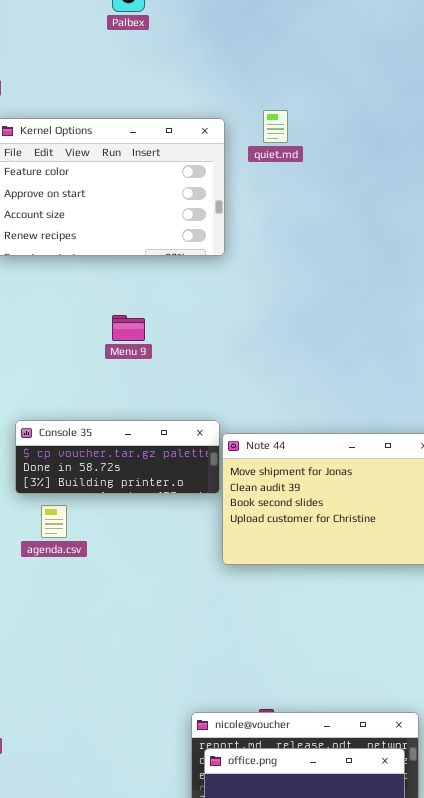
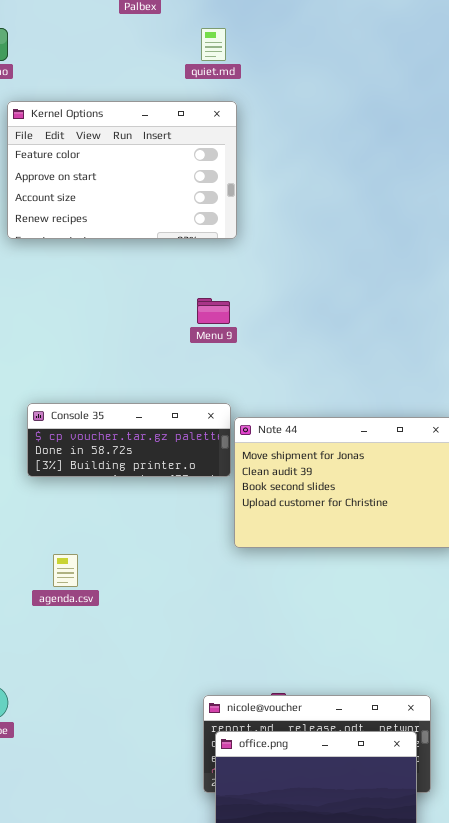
quiet.md: [263,110,288,143] -> [201,28,226,61], moved
Menu 9: [112,315,145,341] -> [197,298,230,324], moved
agenda.csv: [41,505,67,538] -> [53,554,78,587], moved

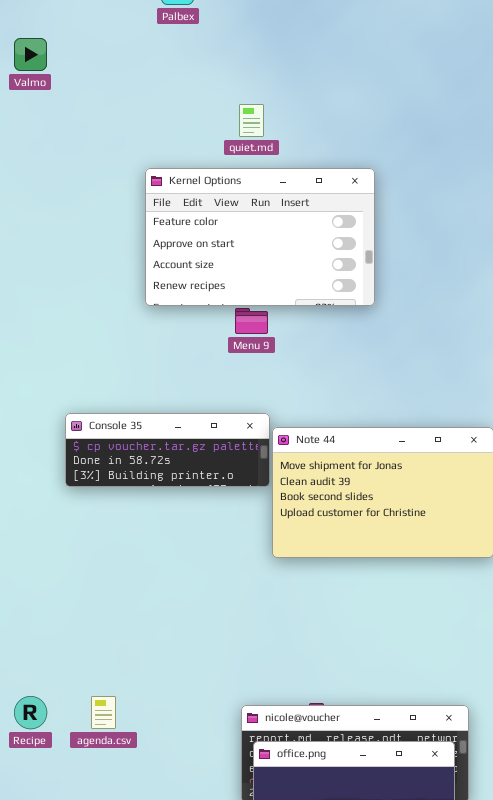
quiet.md: [201,28,226,61] -> [239,104,264,137], moved
Kernel Options: [7,101,237,239] -> [145,168,375,306], moved
agenda.csv: [53,554,78,587] -> [91,696,116,729], moved

